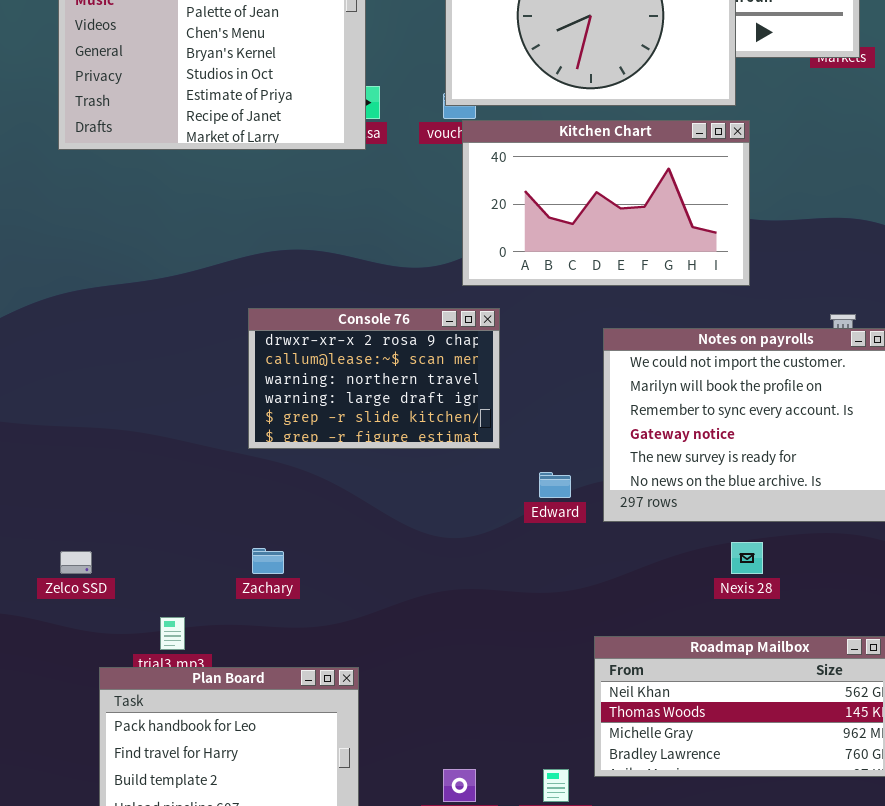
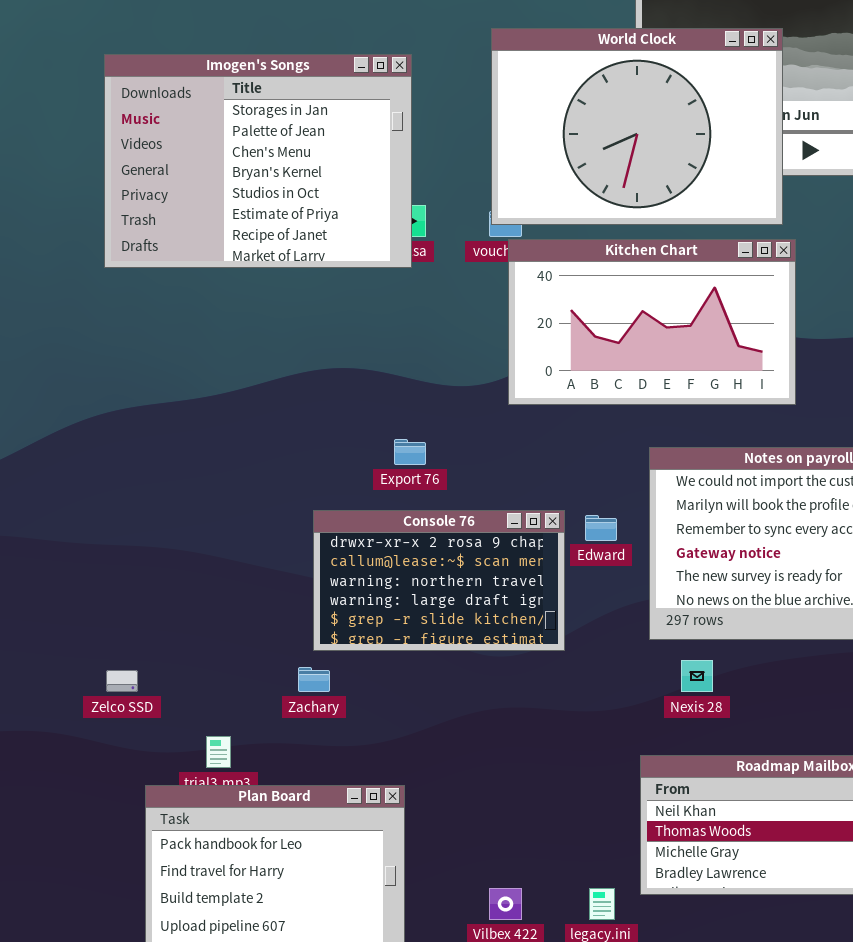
Console 76: [248,308,500,449] -> [313,510,565,651], moved
Edward: [539,472,571,498] -> [585,515,617,541], moved
Nexis 28: [731,542,763,574] -> [681,660,713,692], moved

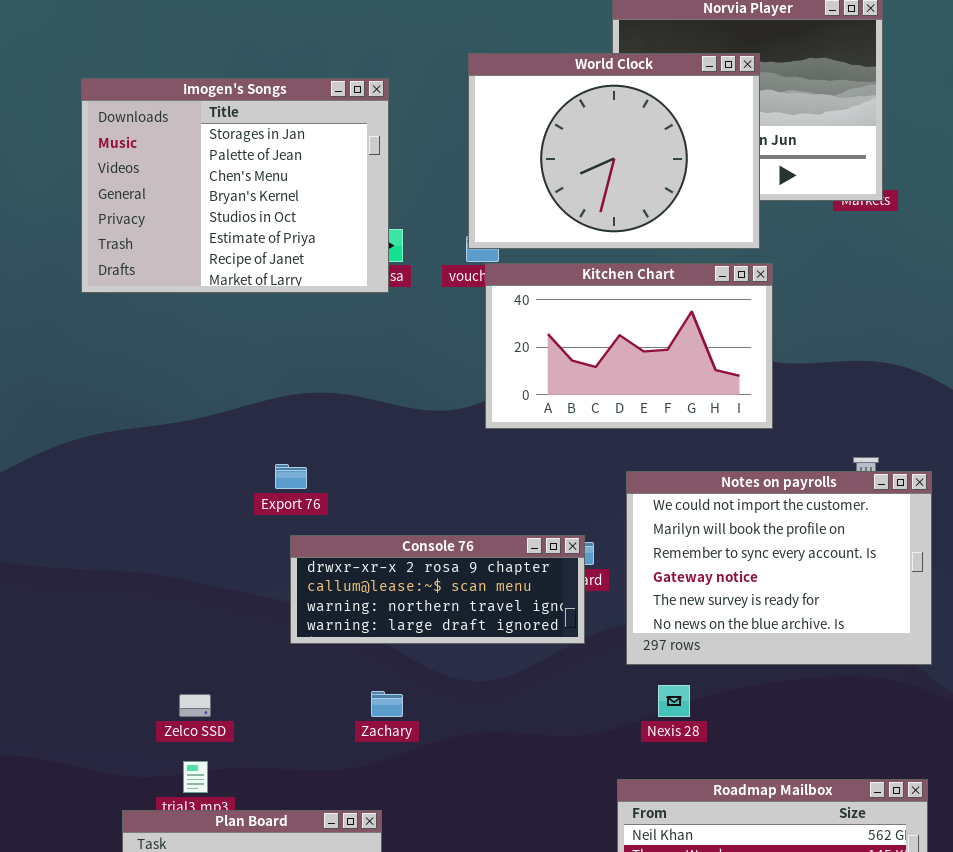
Export 76: [394,439,426,465] -> [275,464,307,489], moved
Console 76: [313,510,565,651] -> [290,535,585,644], resized
Zachary: [298,667,330,692] -> [371,691,403,717], moved
Zelco SSD: [106,670,138,692] -> [179,694,211,717], moved

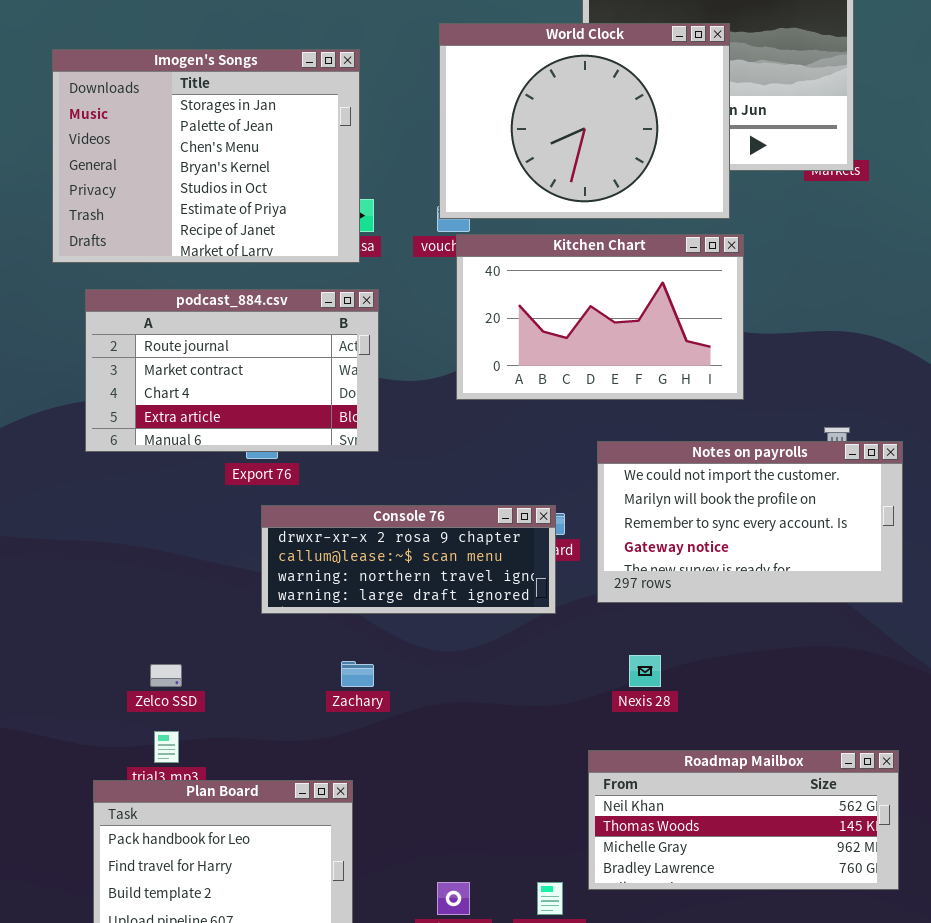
podcast_884.csv: none -> [85,289,379,452], opened
Notes on payrolls: [626,471,932,665] -> [597,441,903,603], resized

